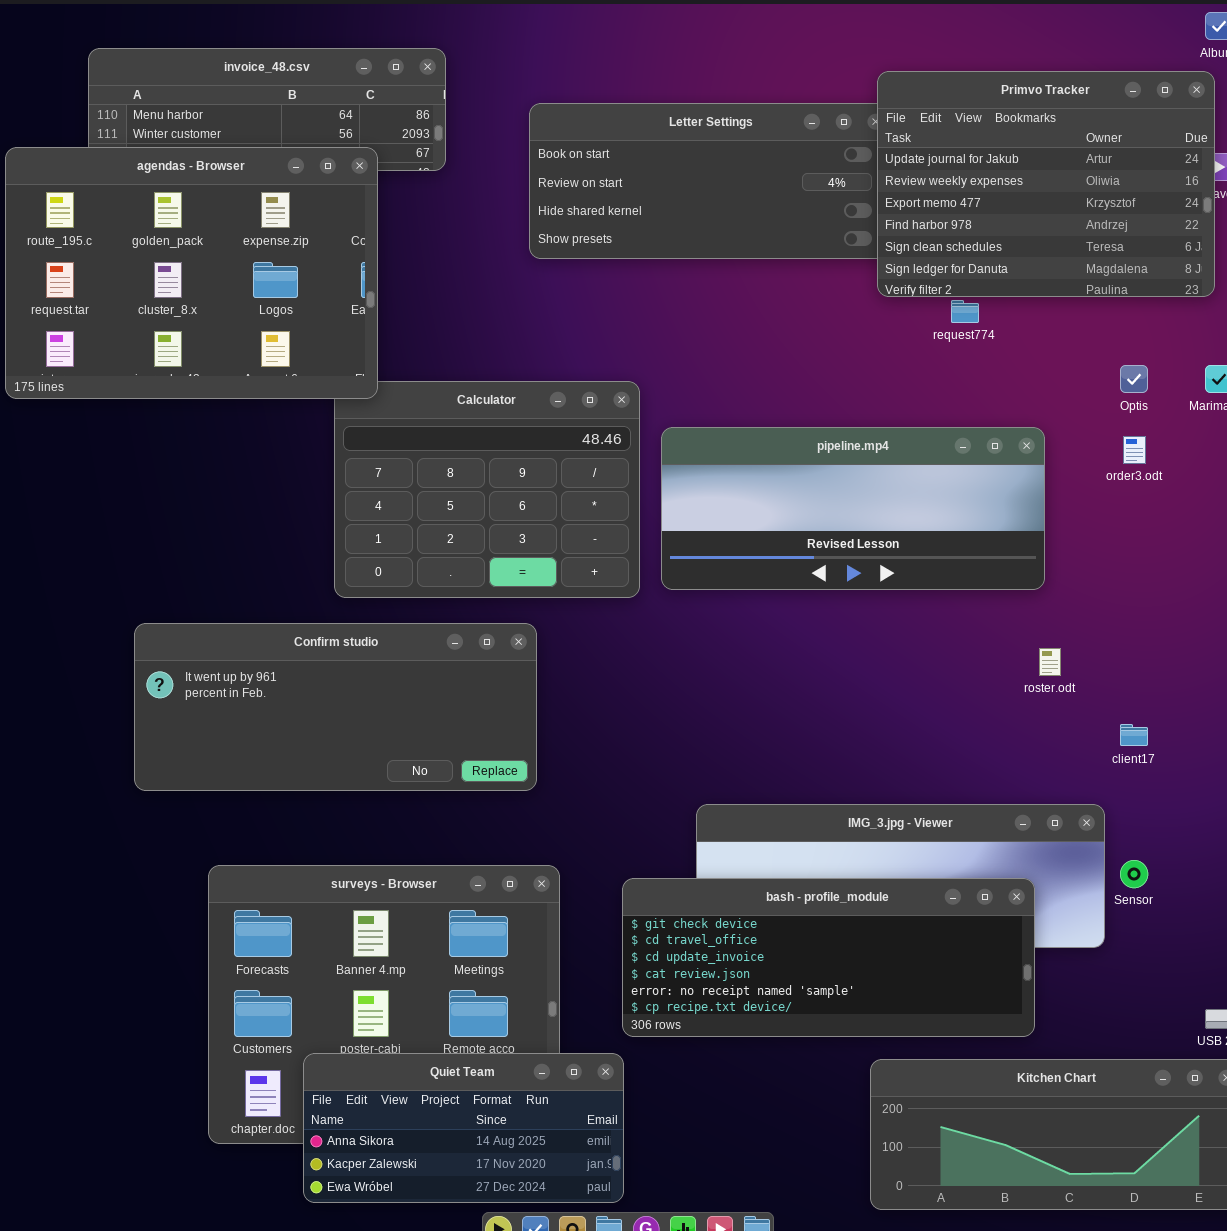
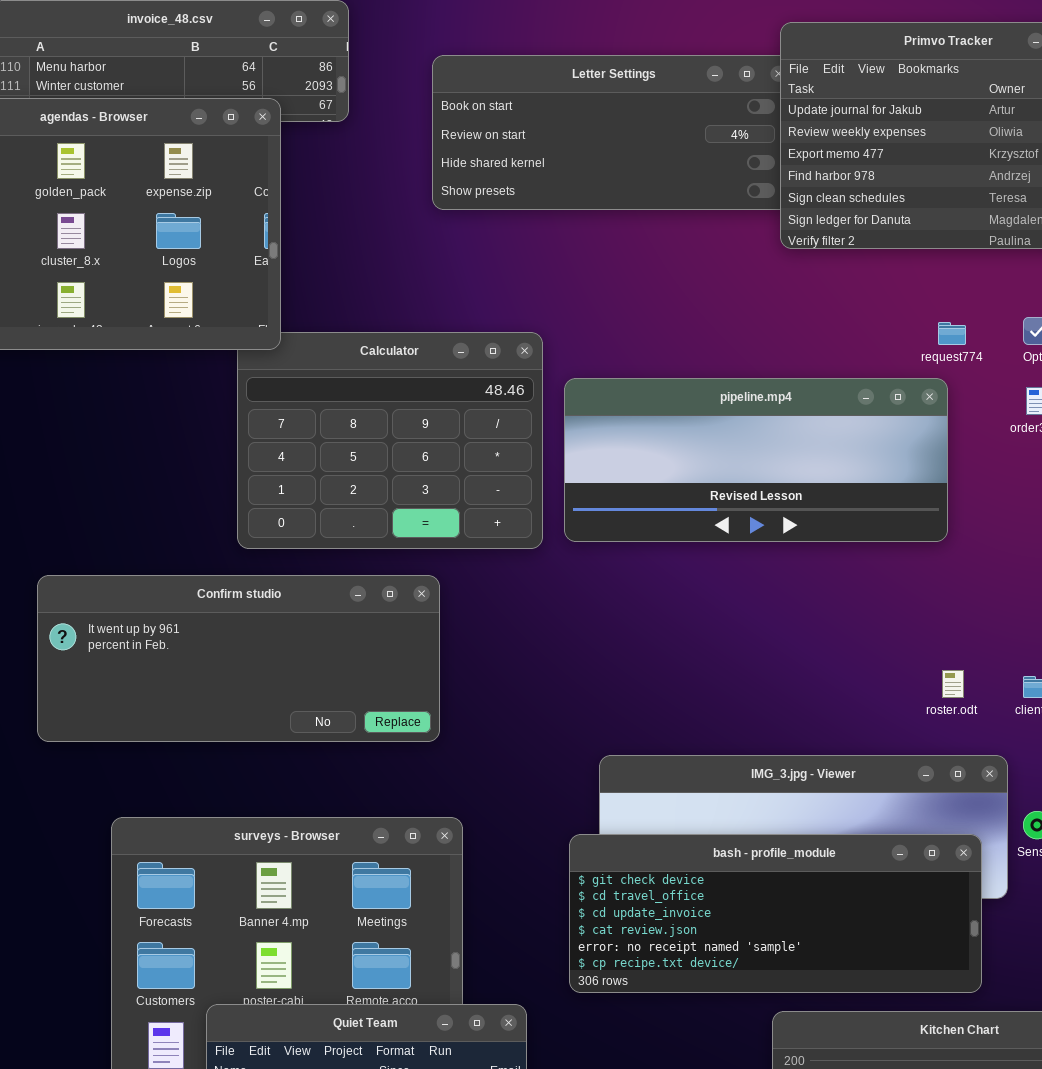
request774: [951,300,979,323] -> [938,322,966,345], moved
roster.odt: [1039,648,1061,676] -> [942,670,964,698], moved
bash - profile_module: [622,878,1035,1037] -> [569,834,982,993], moved

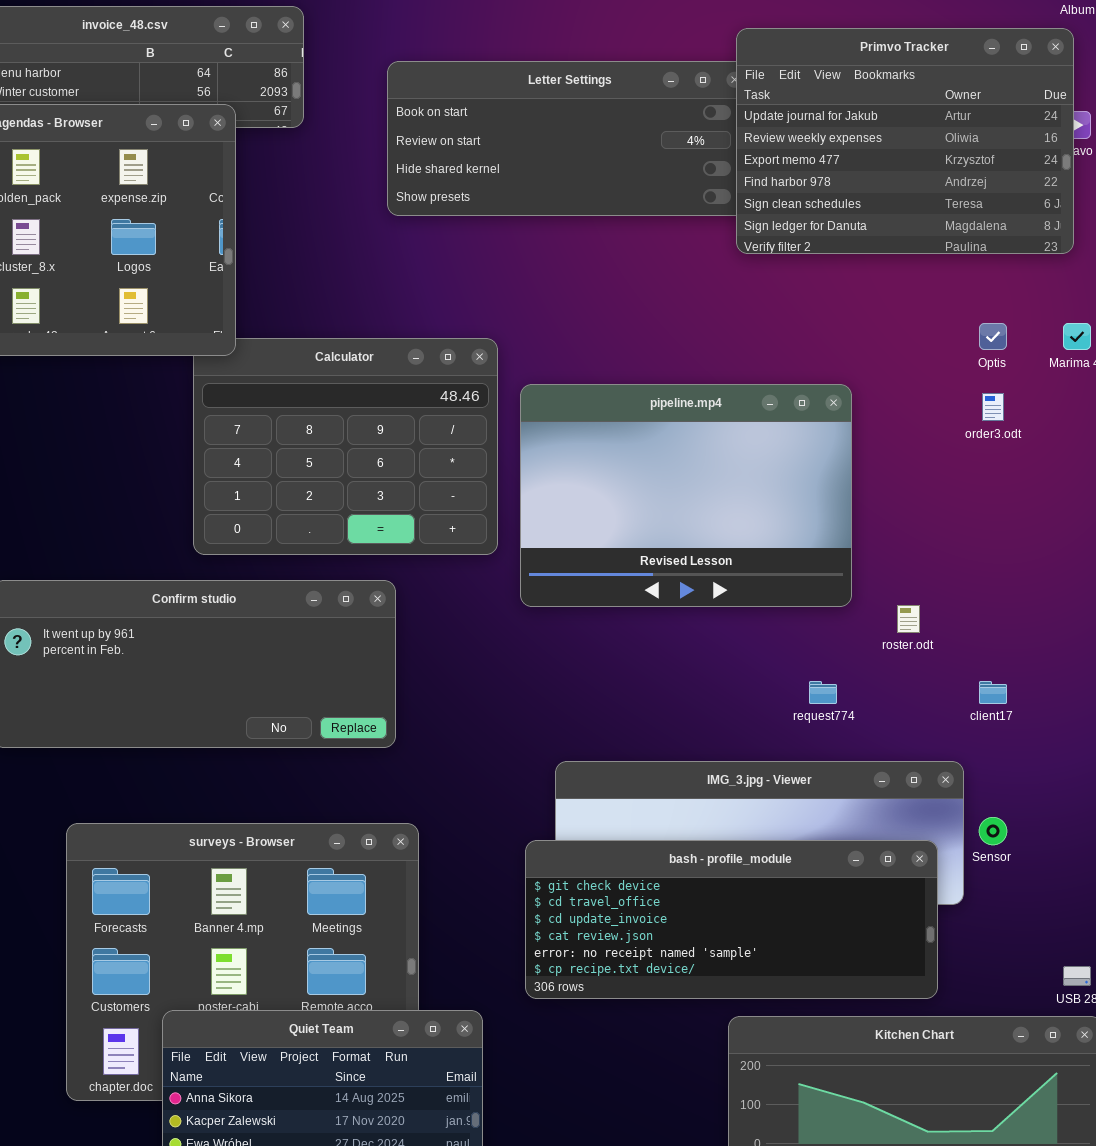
request774: [938,322,966,345] -> [809,681,837,704], moved
pipeline.mp4: [564,378,948,542] -> [520,384,852,607], resized
roster.odt: [942,670,964,698] -> [897,605,920,633], moved

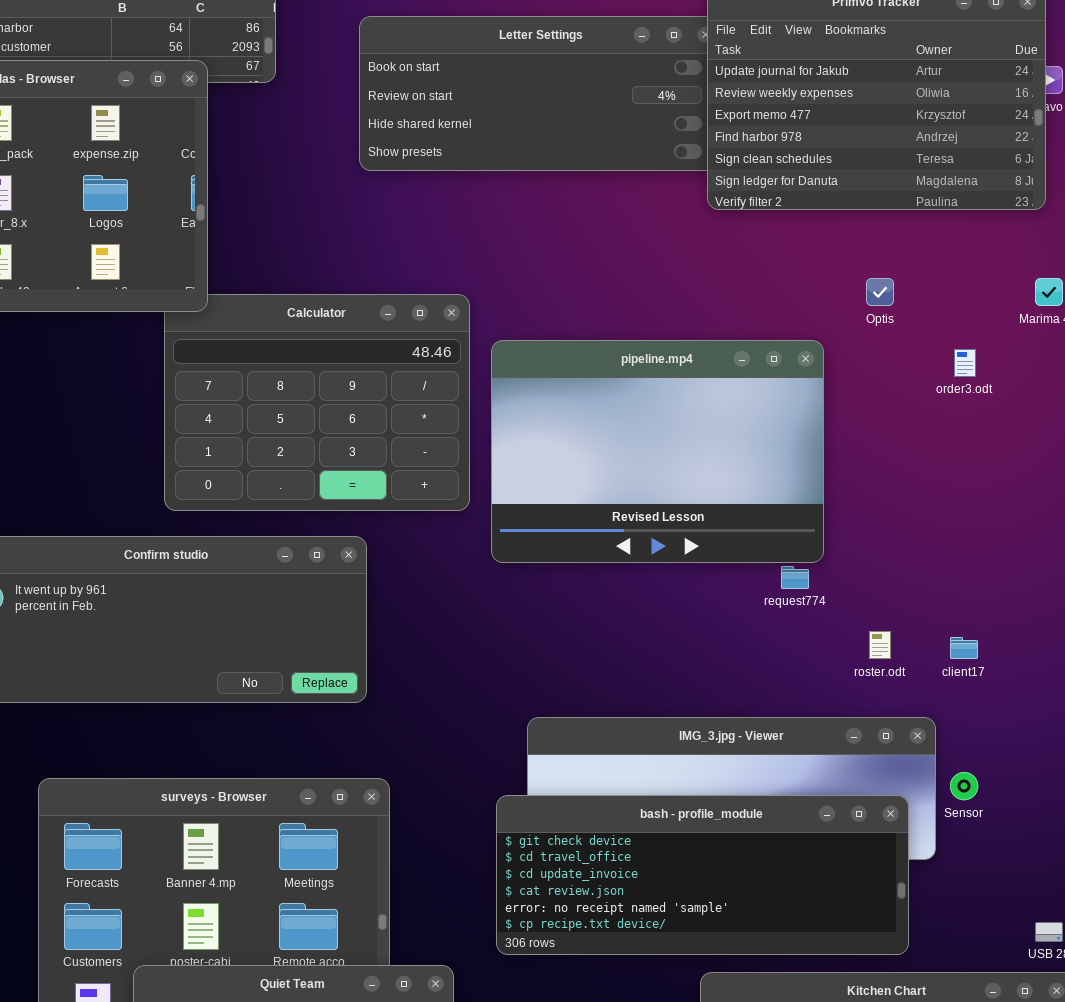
Optis: [979,323,1007,350] -> [866,278,894,306], moved
roster.odt: [897,605,920,633] -> [869,631,891,659], moved
request774: [809,681,837,704] -> [781,566,809,589], moved

